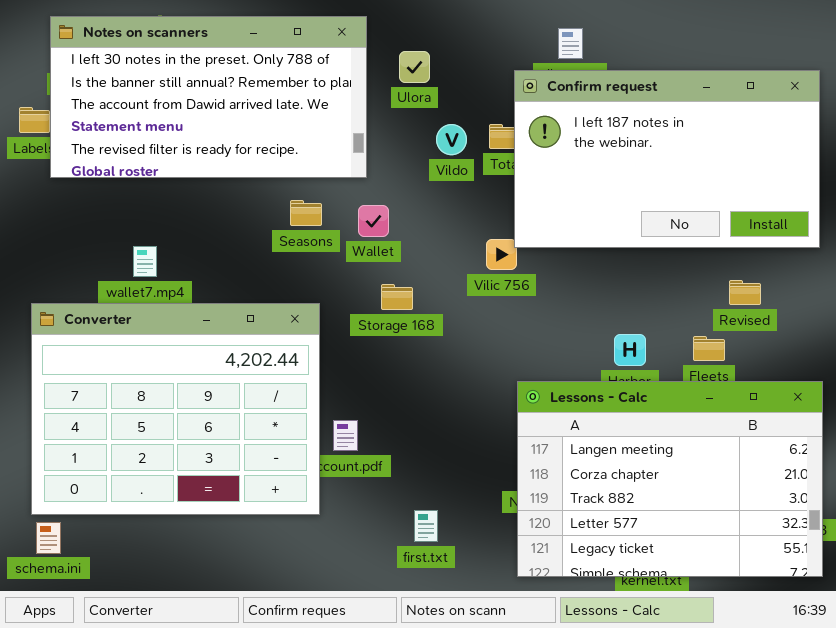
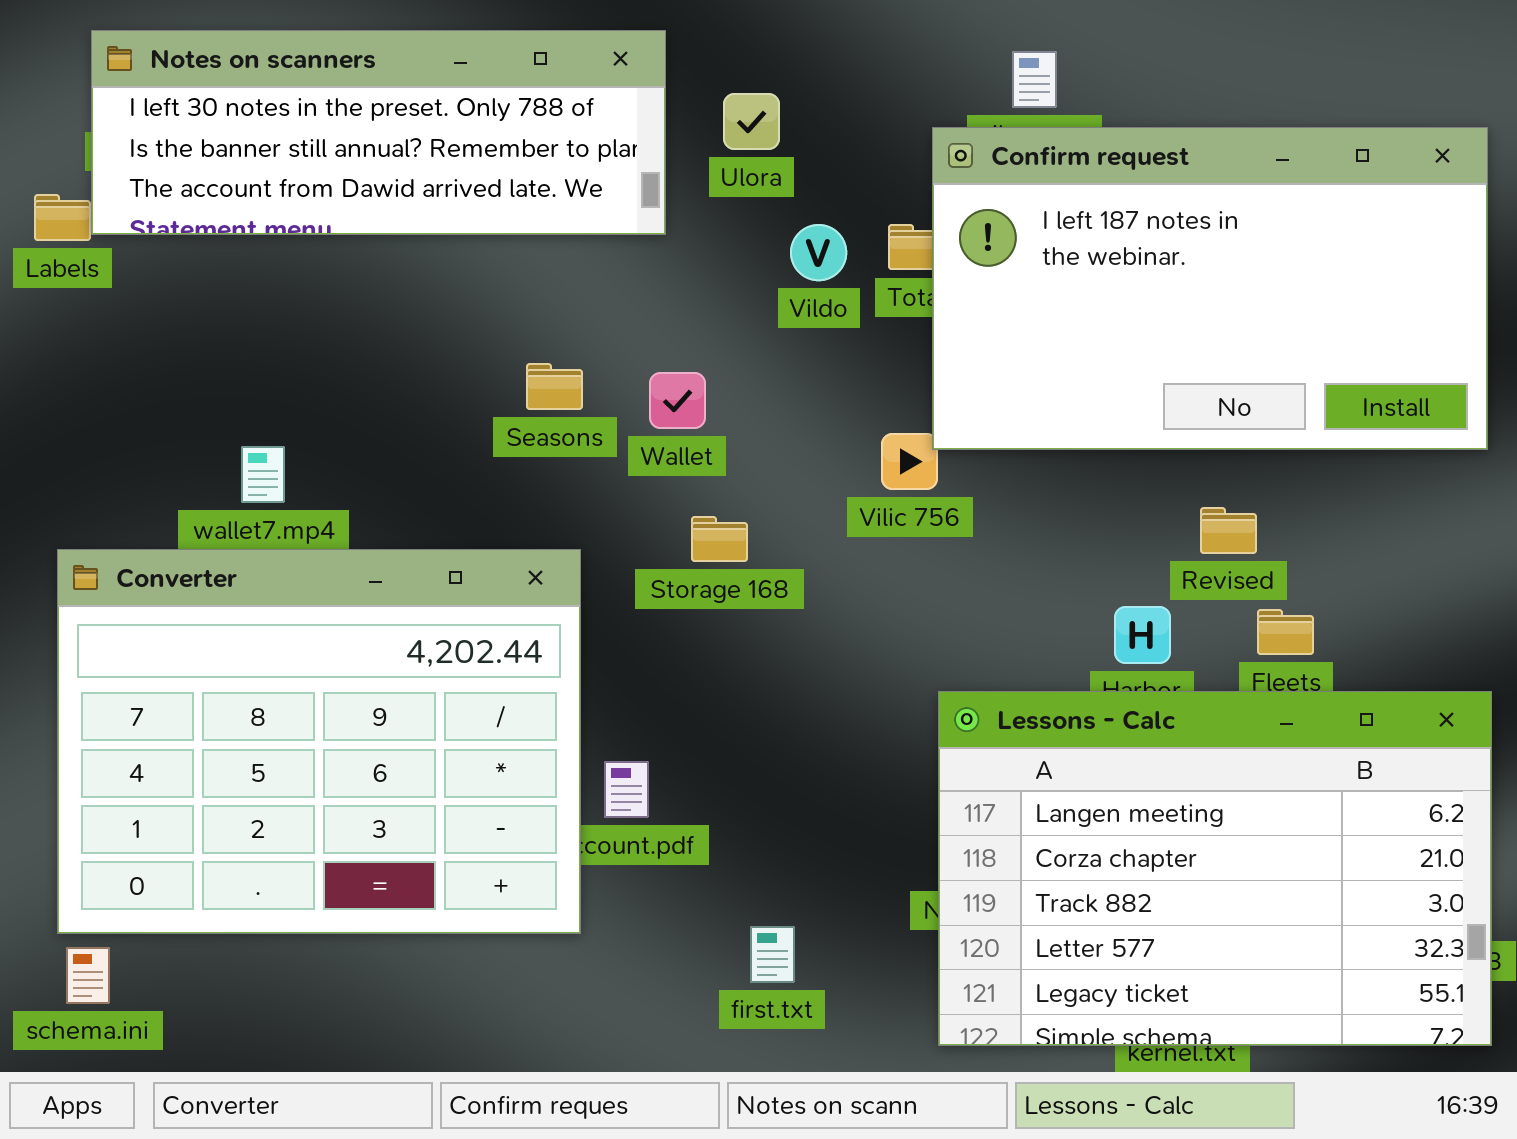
Notes on scanners: [50,16,367,178] -> [91,30,666,235], resized
Revised: [729,280,761,305] -> [1200,507,1257,554], moved

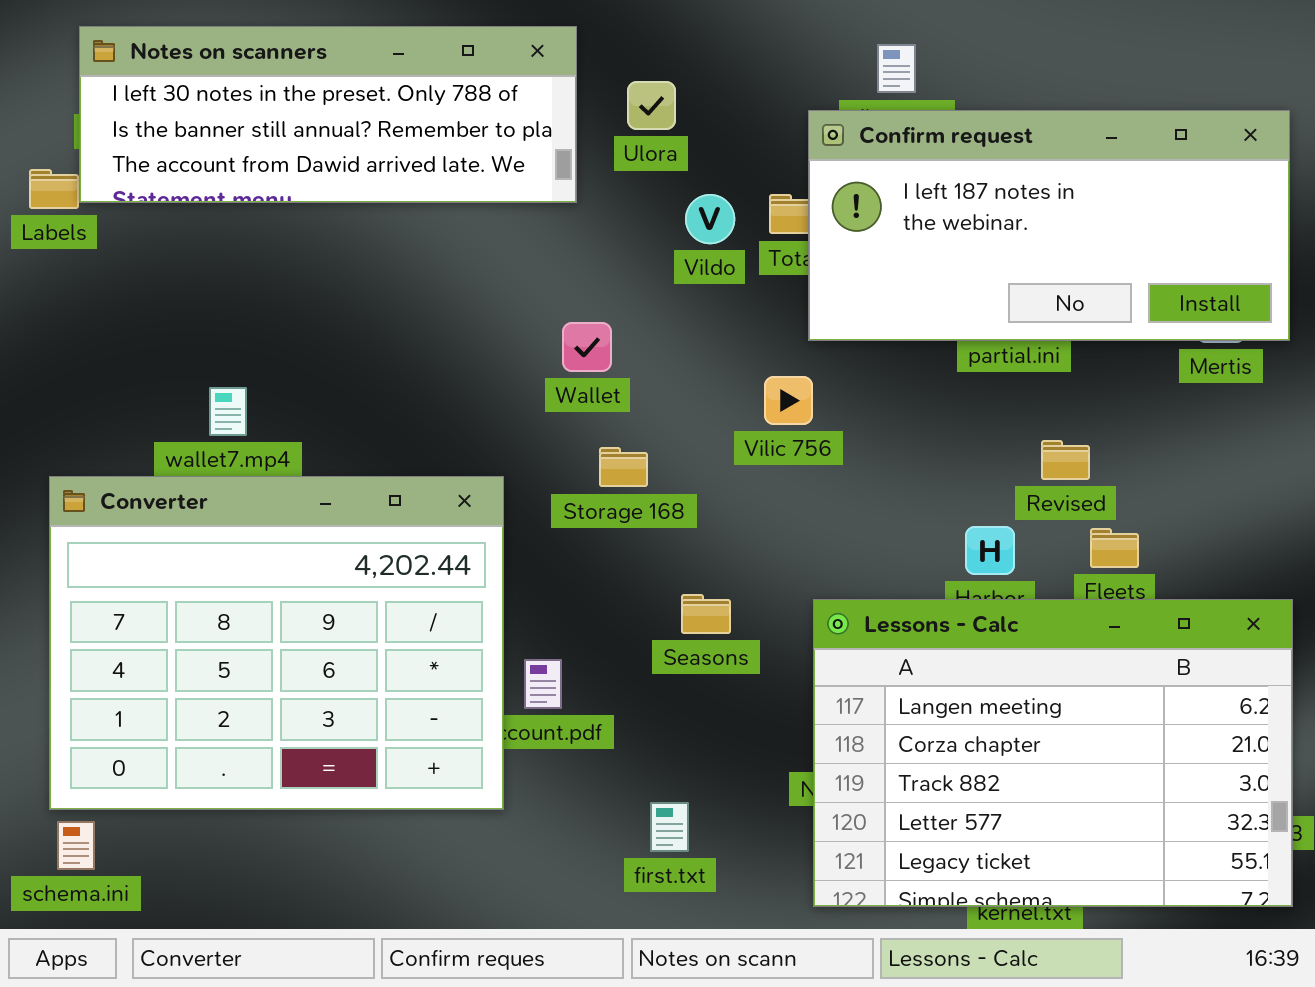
Confirm request: [932,127,1488,450] -> [808,110,1290,341], resized
Seasons: [526,363,583,410] -> [681,594,731,634], moved

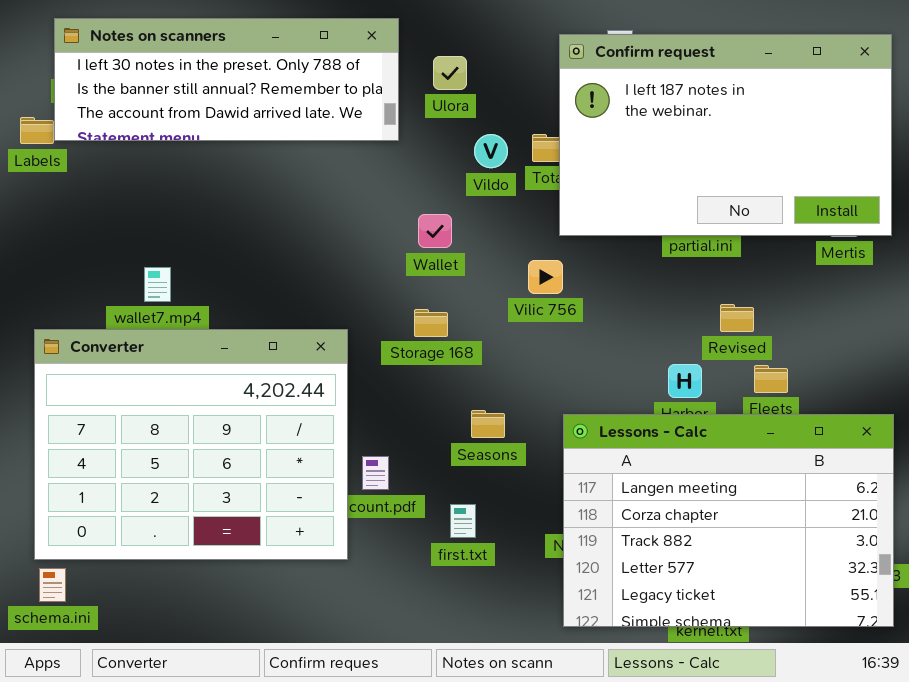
Confirm request: [808,110,1290,341] -> [559,34,892,236], resized
Wallet: [562,322,612,372] -> [418,214,452,248], moved
first.txt: [650,802,689,852] -> [450,504,476,538], moved

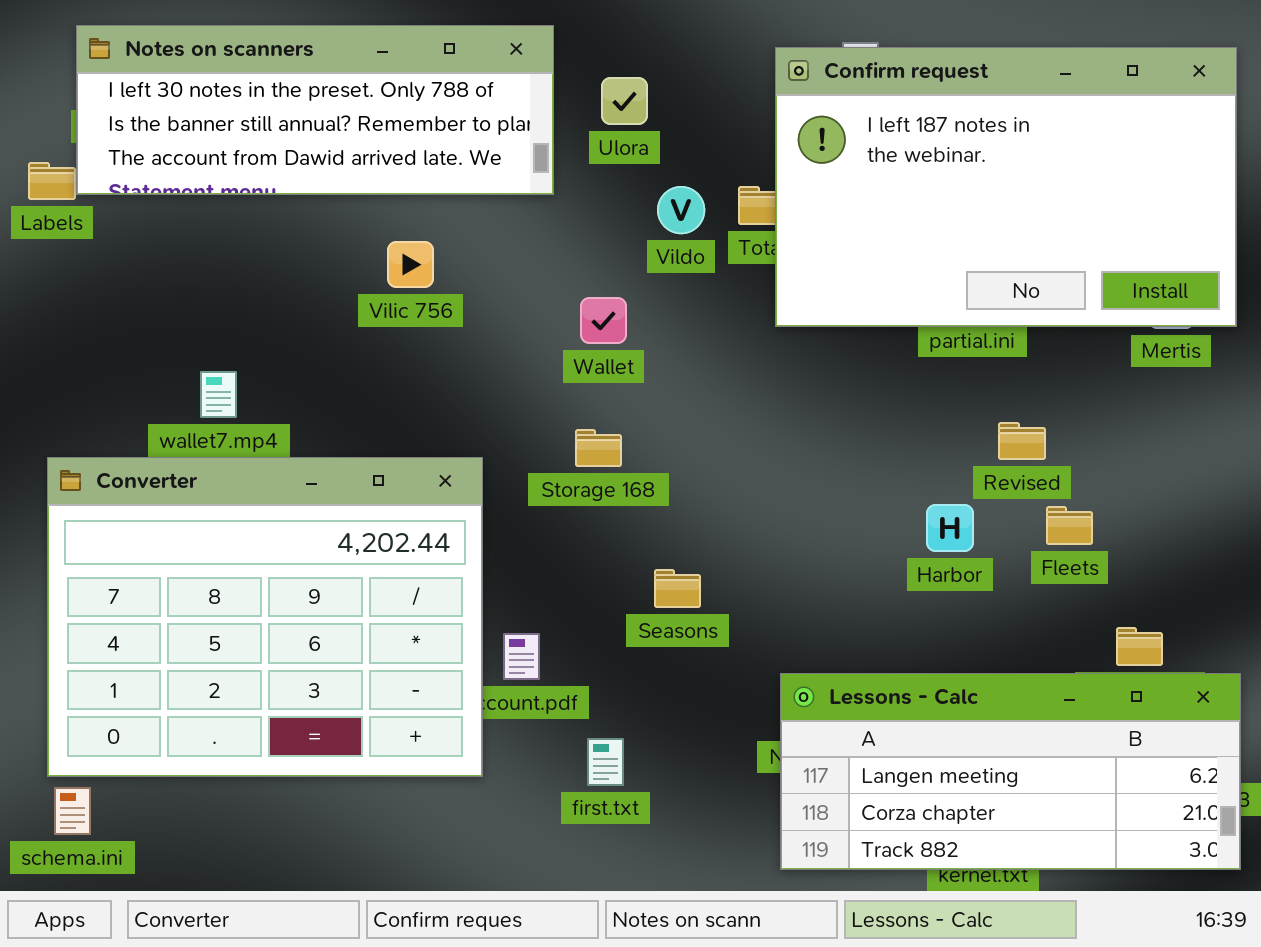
Vilic 756: [528,260,563,294] -> [387,241,434,288], moved
Lessons - Calc: [563,414,894,627] -> [780,673,1241,870], resized
first.txt: [450,504,476,538] -> [587,738,624,786], moved

